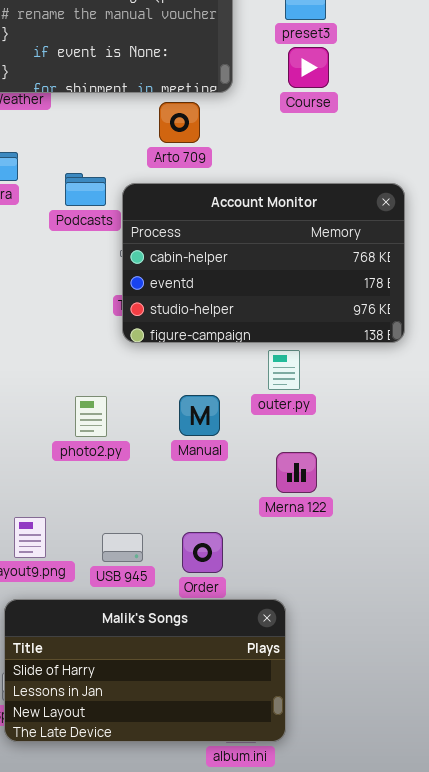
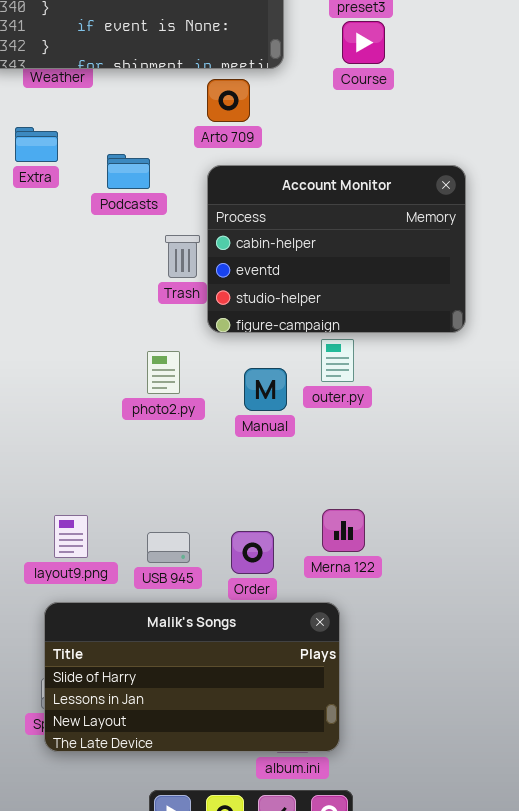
Account Monitor: [122,183,405,343] -> [207,165,466,333], resized
Manual: [179,395,220,436] -> [244,368,287,411], moved
photo2.py: [75,396,107,437] -> [147,351,180,394], moved
Merna 122: [276,452,317,493] -> [322,509,365,552], moved

